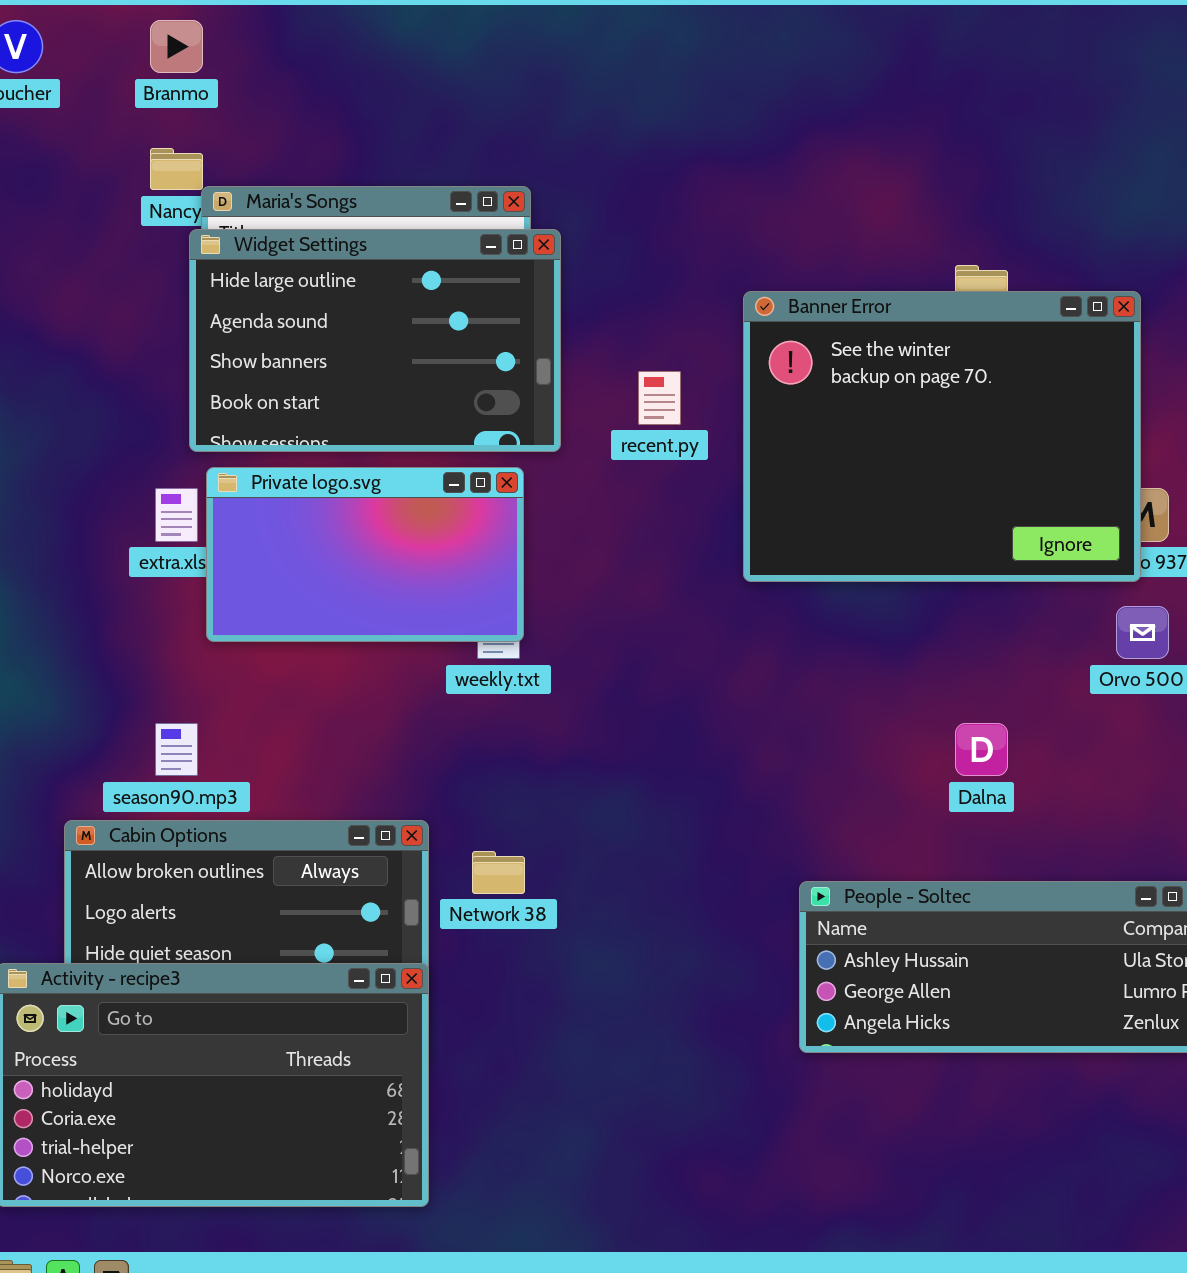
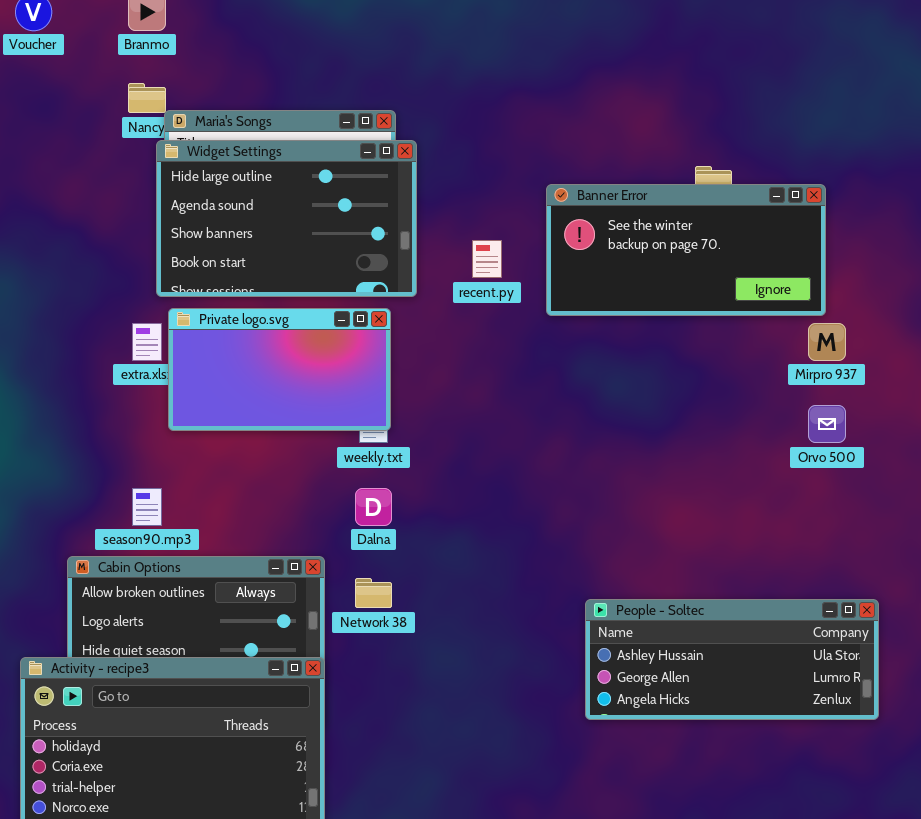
Banner Error: [743,291,1141,582] -> [546,184,826,316], resized
Dalna: [955,723,1008,776] -> [355,488,392,526], moved

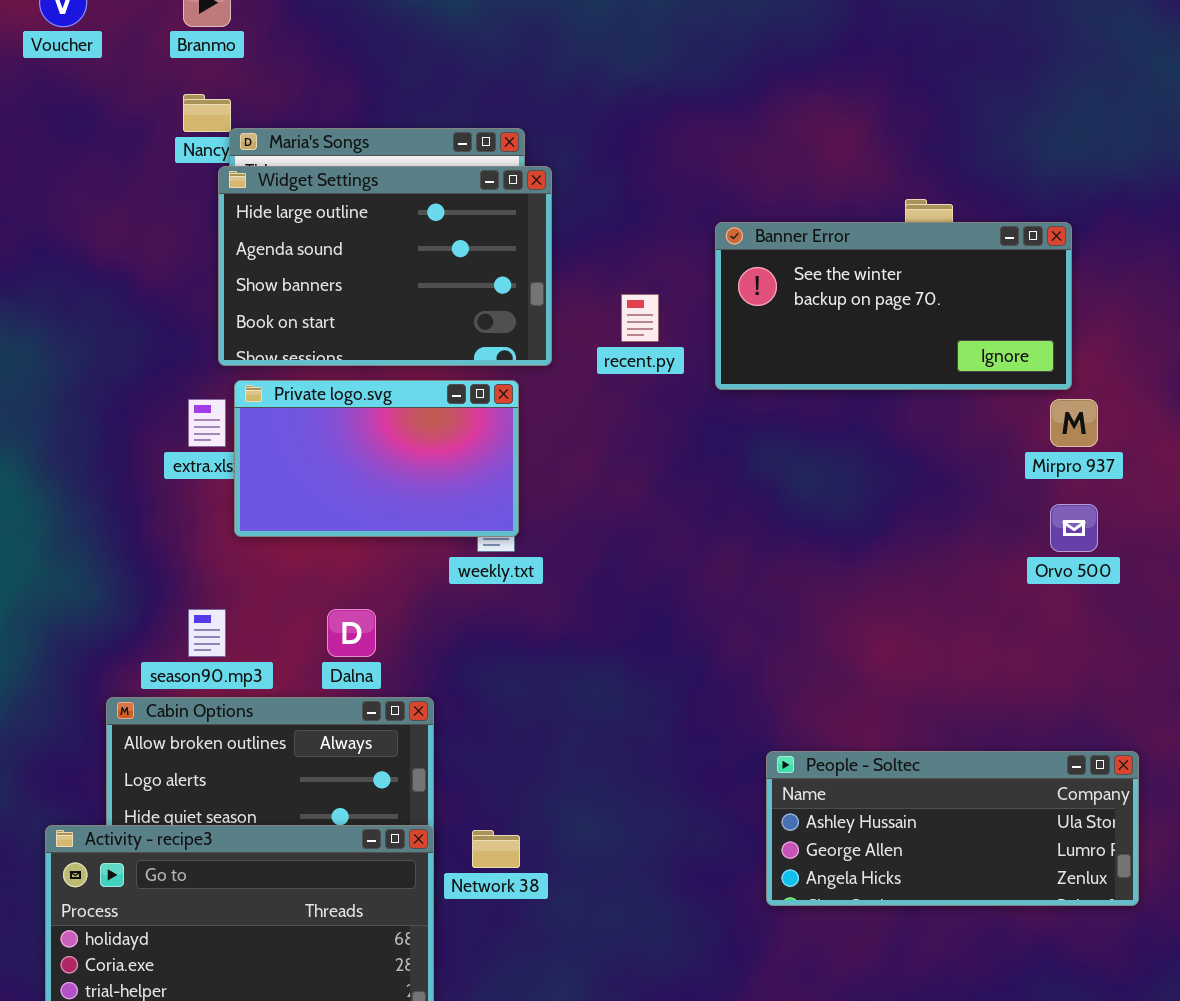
Dalna: [355,488,392,526] -> [327,609,376,657], moved
Network 38: [355,578,392,608] -> [472,830,520,868], moved

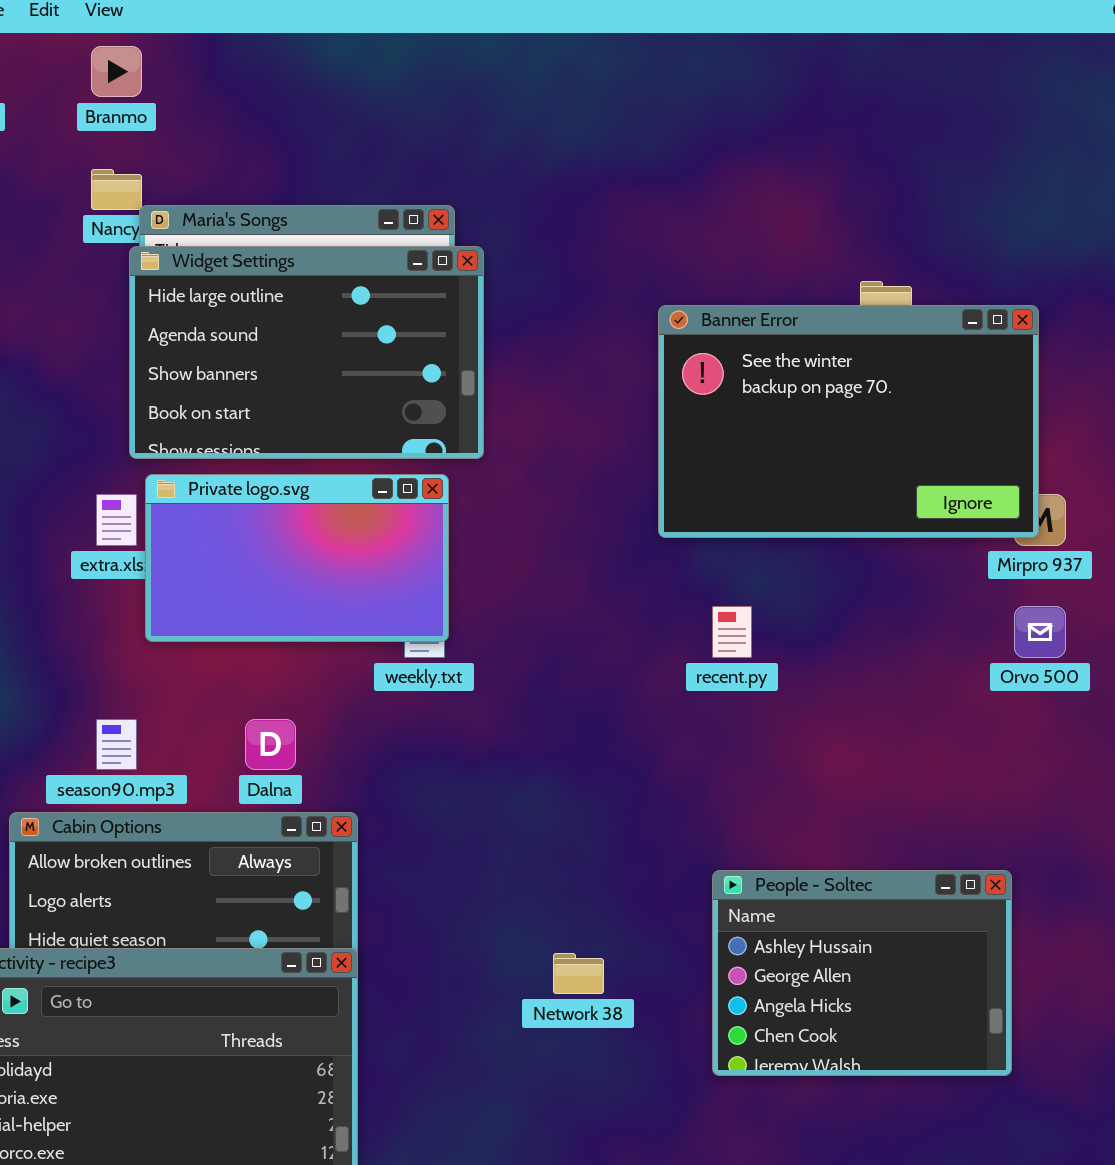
Banner Error: [715,222,1072,390] -> [658,305,1039,538], resized
recent.py: [621,294,659,342] -> [712,606,752,658], moved
People - Soltec: [766,751,1139,906] -> [712,870,1012,1076], resized
Network 38: [472,830,520,868] -> [553,953,604,994], moved

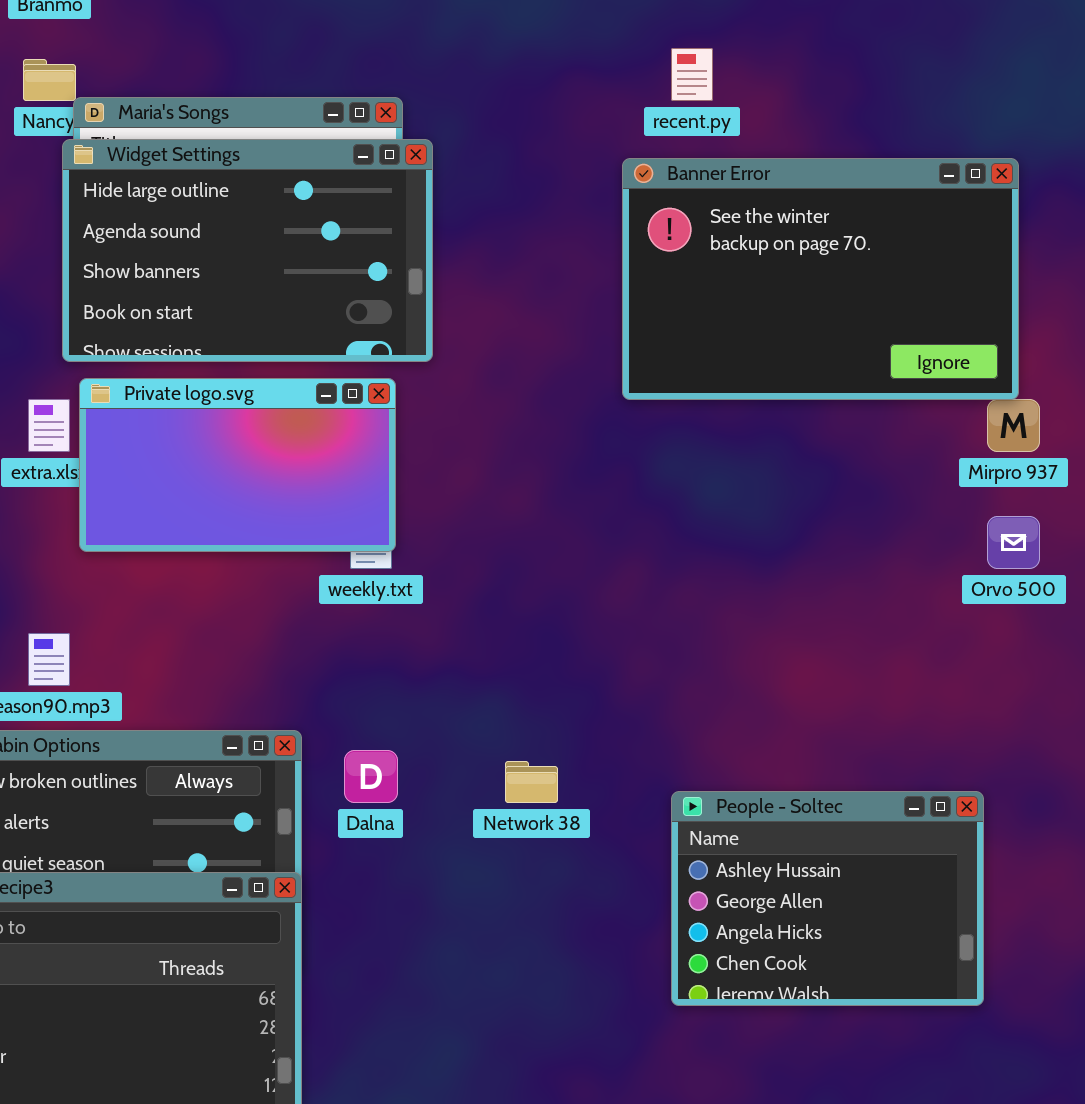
Banner Error: [658,305,1039,538] -> [622,158,1019,400], moved
recent.py: [712,606,752,658] -> [671,48,713,101], moved
Dalna: [245,719,296,770] -> [344,750,398,803], moved
Network 38: [553,953,604,994] -> [505,761,558,803], moved

